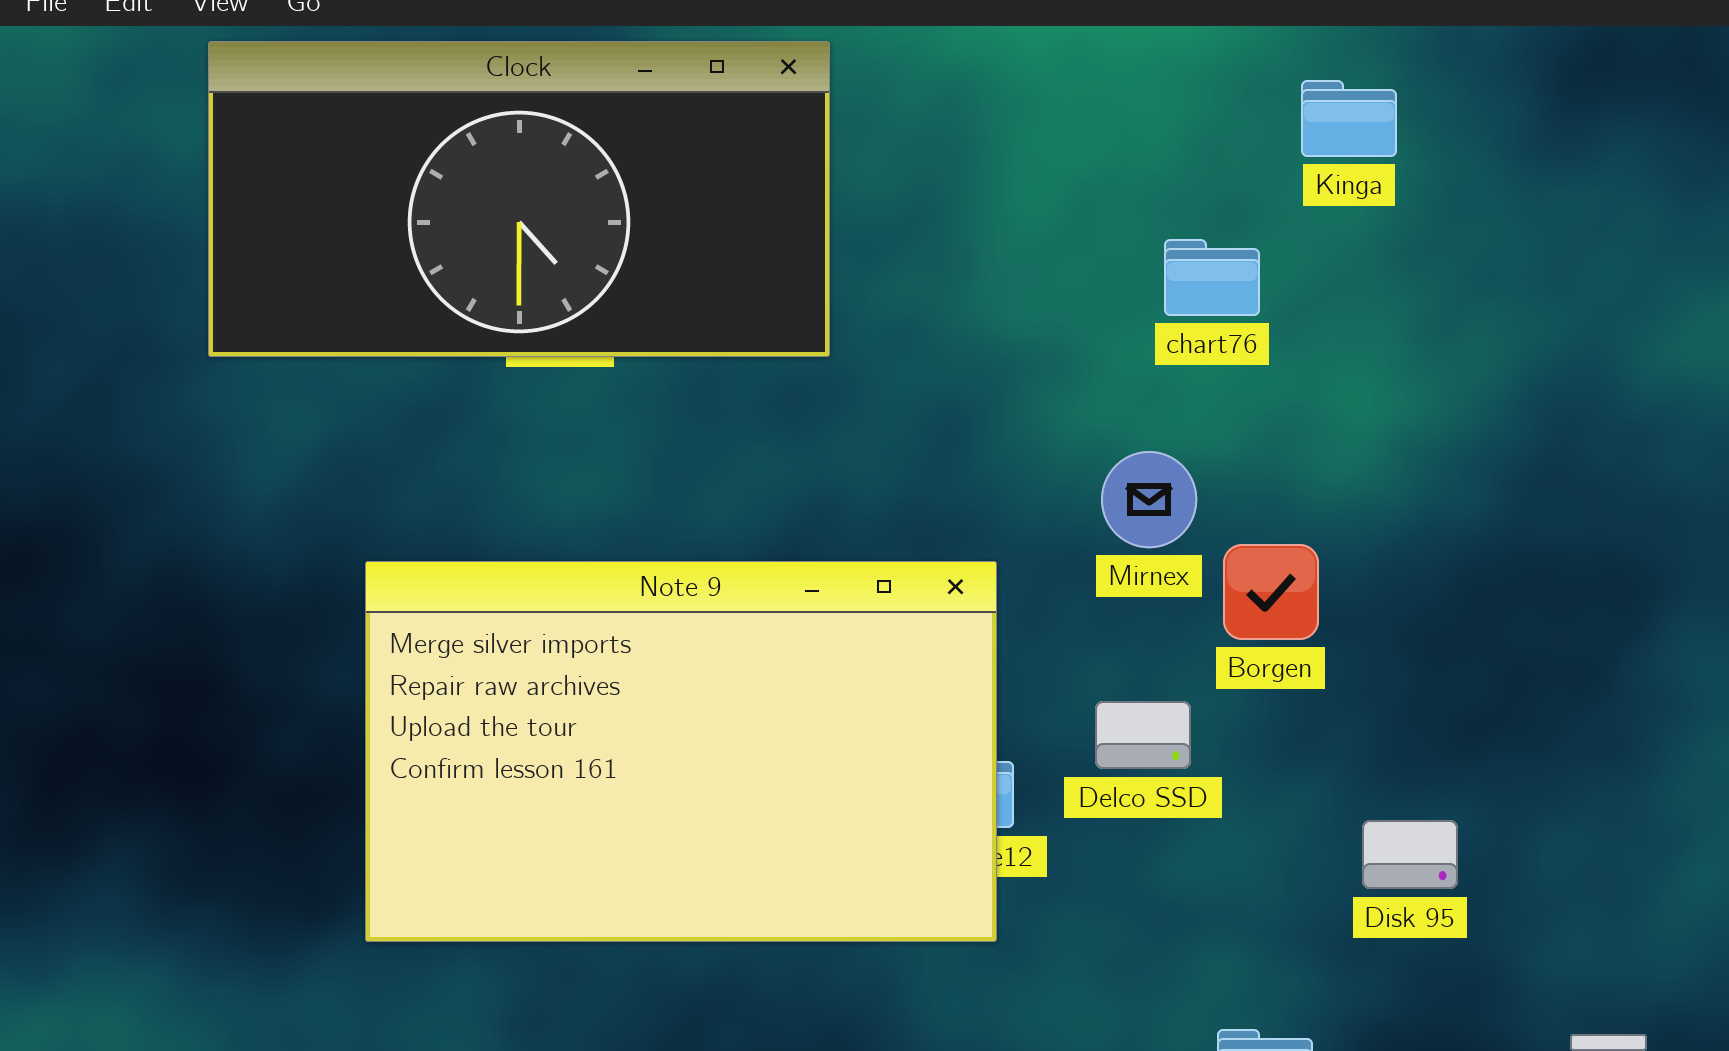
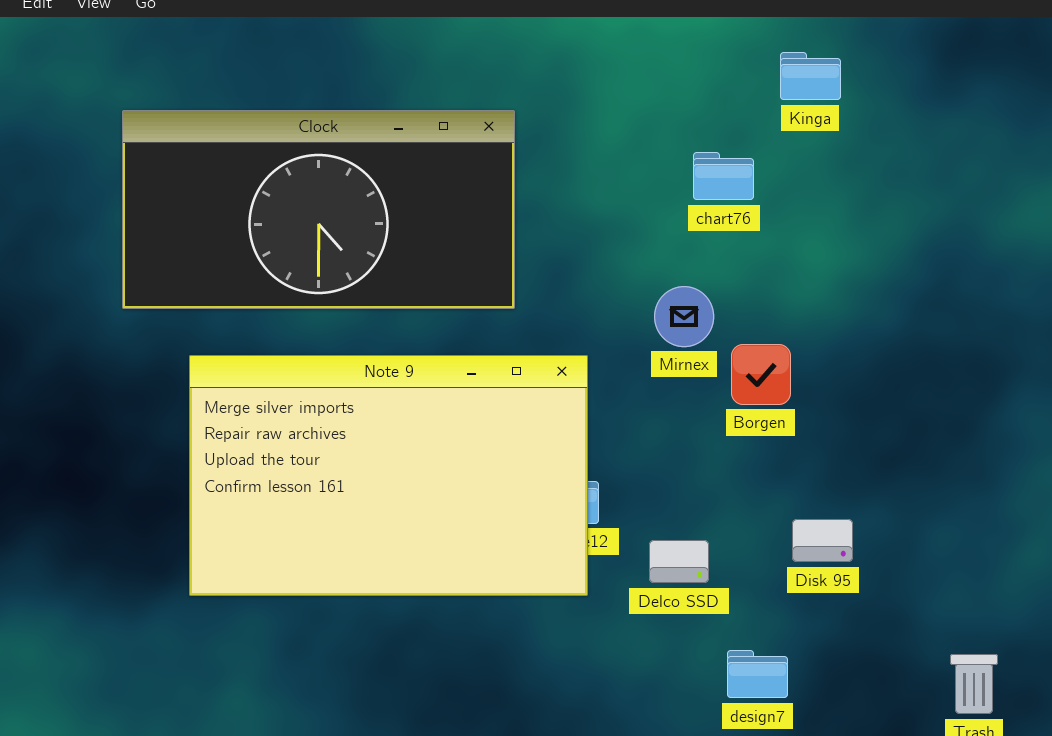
Clock: [208,41,830,357] -> [122,110,515,309], moved
Delco SSD: [1095,701,1191,769] -> [649,540,709,583], moved
Disk 95: [1362,820,1458,889] -> [792,519,853,562], moved

